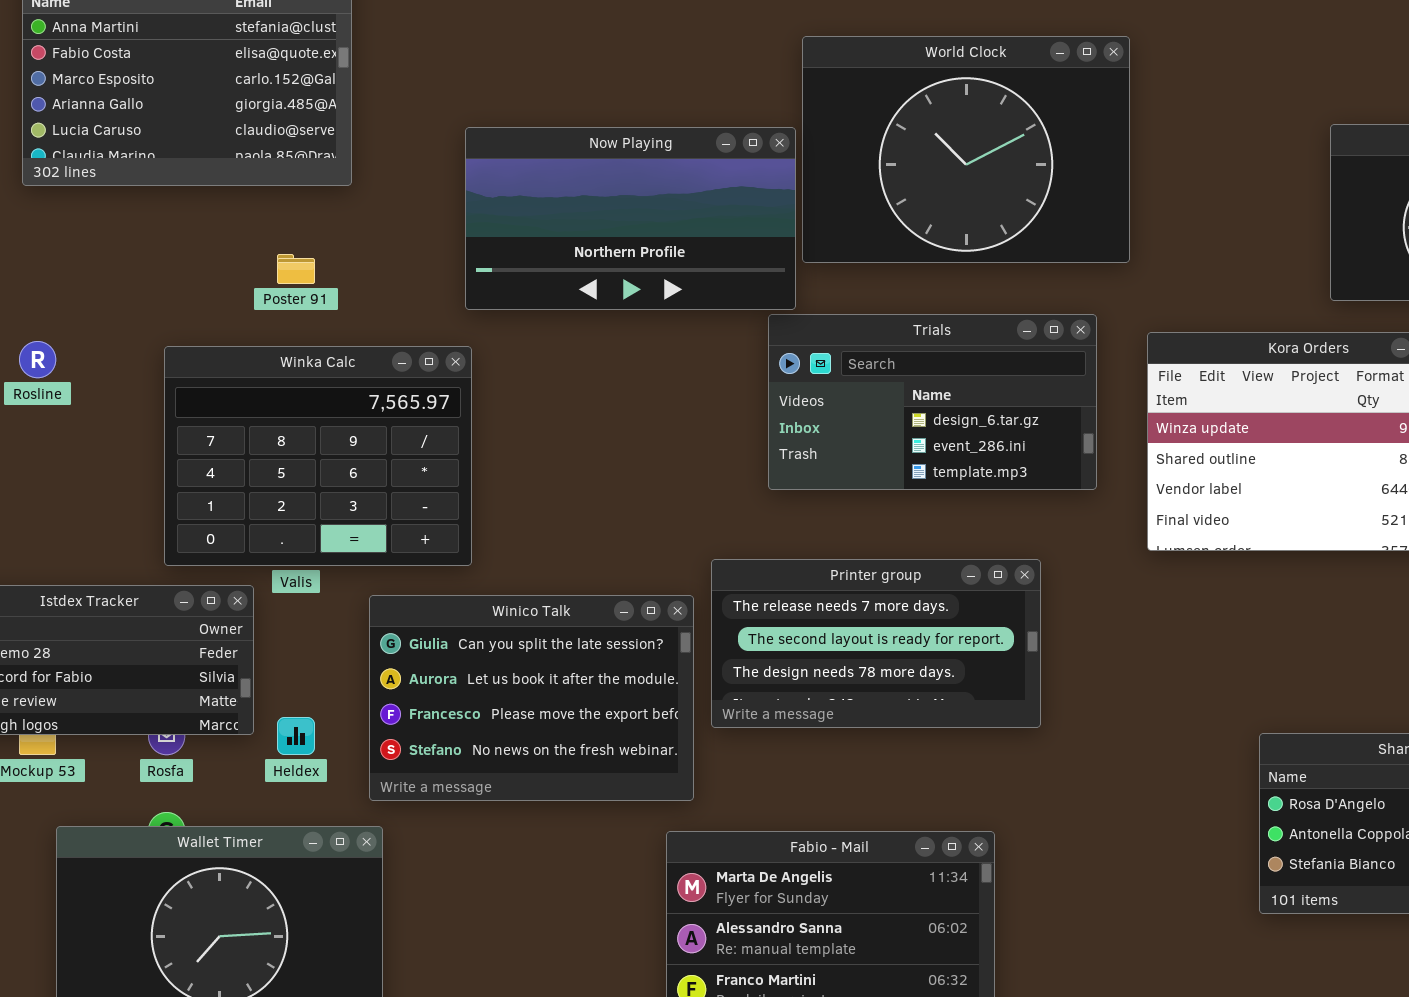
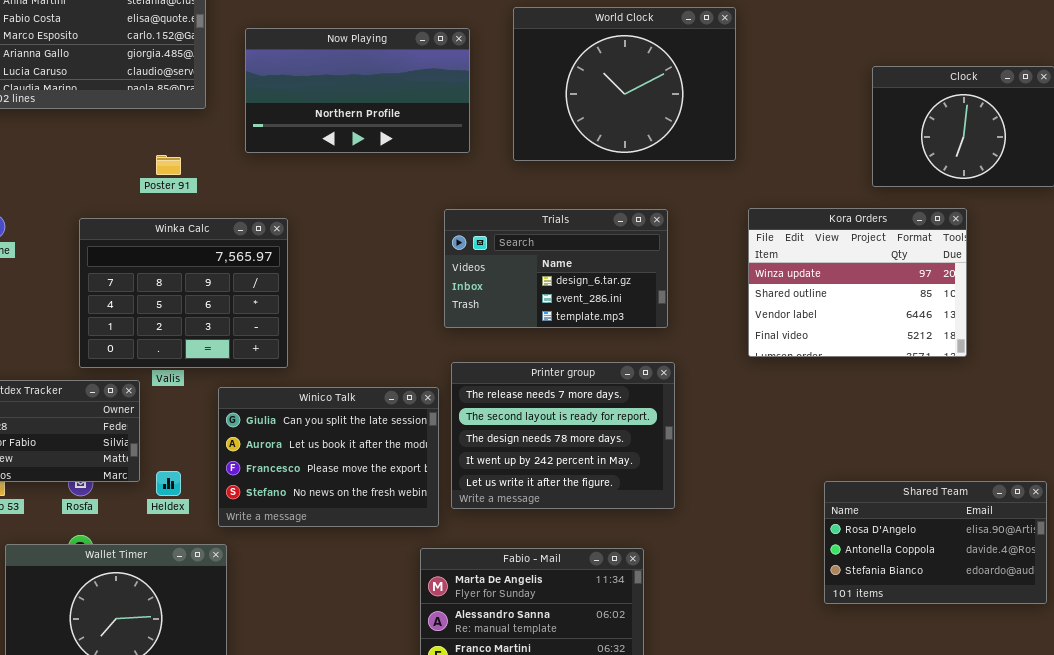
Now Playing: [465,127,796,310] -> [245,28,470,153], moved
Trials: [768,314,1097,490] -> [444,209,668,328], moved
Printer group: [711,559,1041,728] -> [451,362,675,509], resized

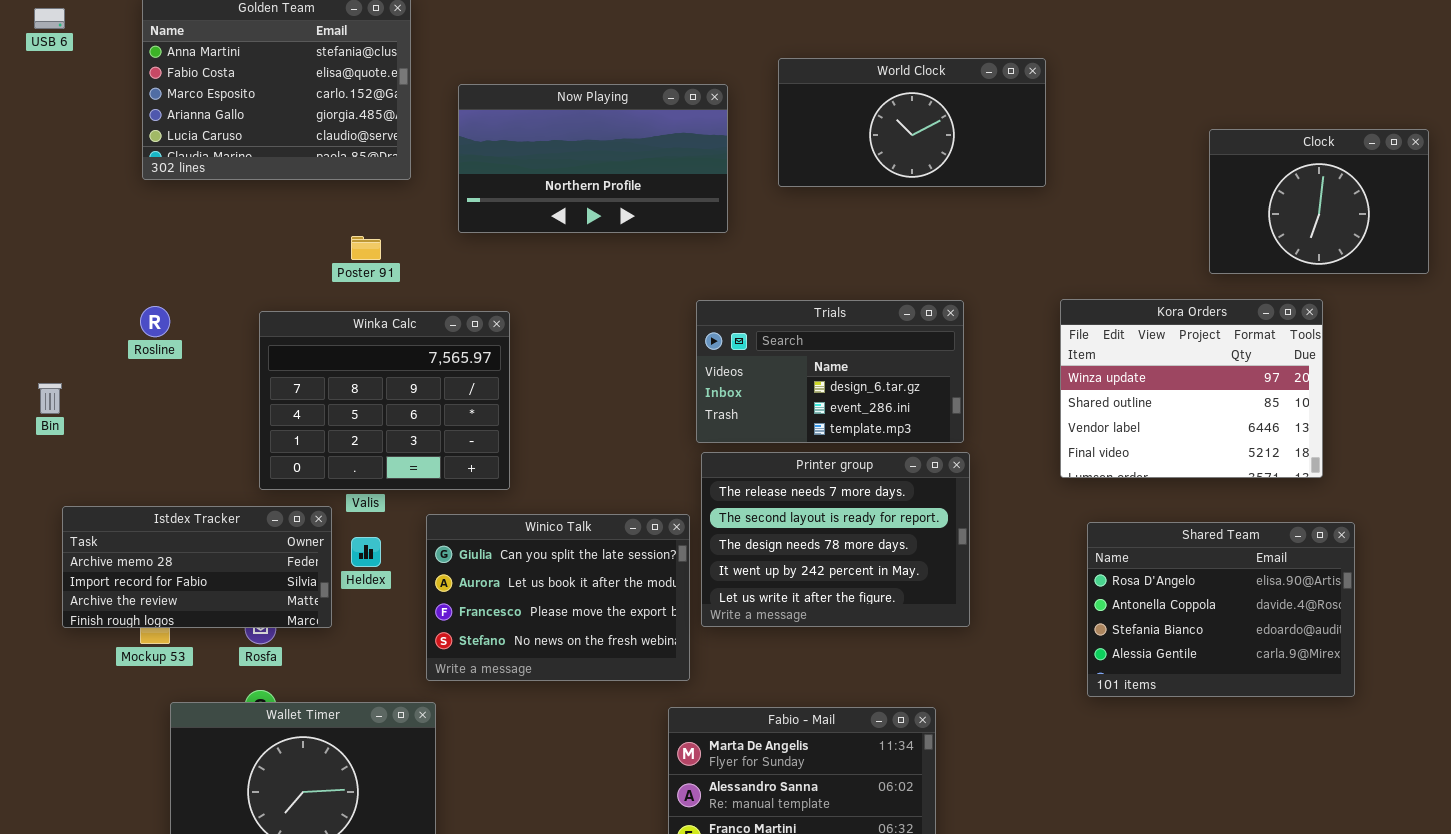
World Clock: [513,7,736,161] -> [778,58,1046,187], resized
Printer group: [451,362,675,509] -> [701,452,970,627], moved
Heldex: [156,471,181,496] -> [351,537,381,567], moved
Shared Team: [824,481,1047,604] -> [1087,522,1355,697], moved, resized

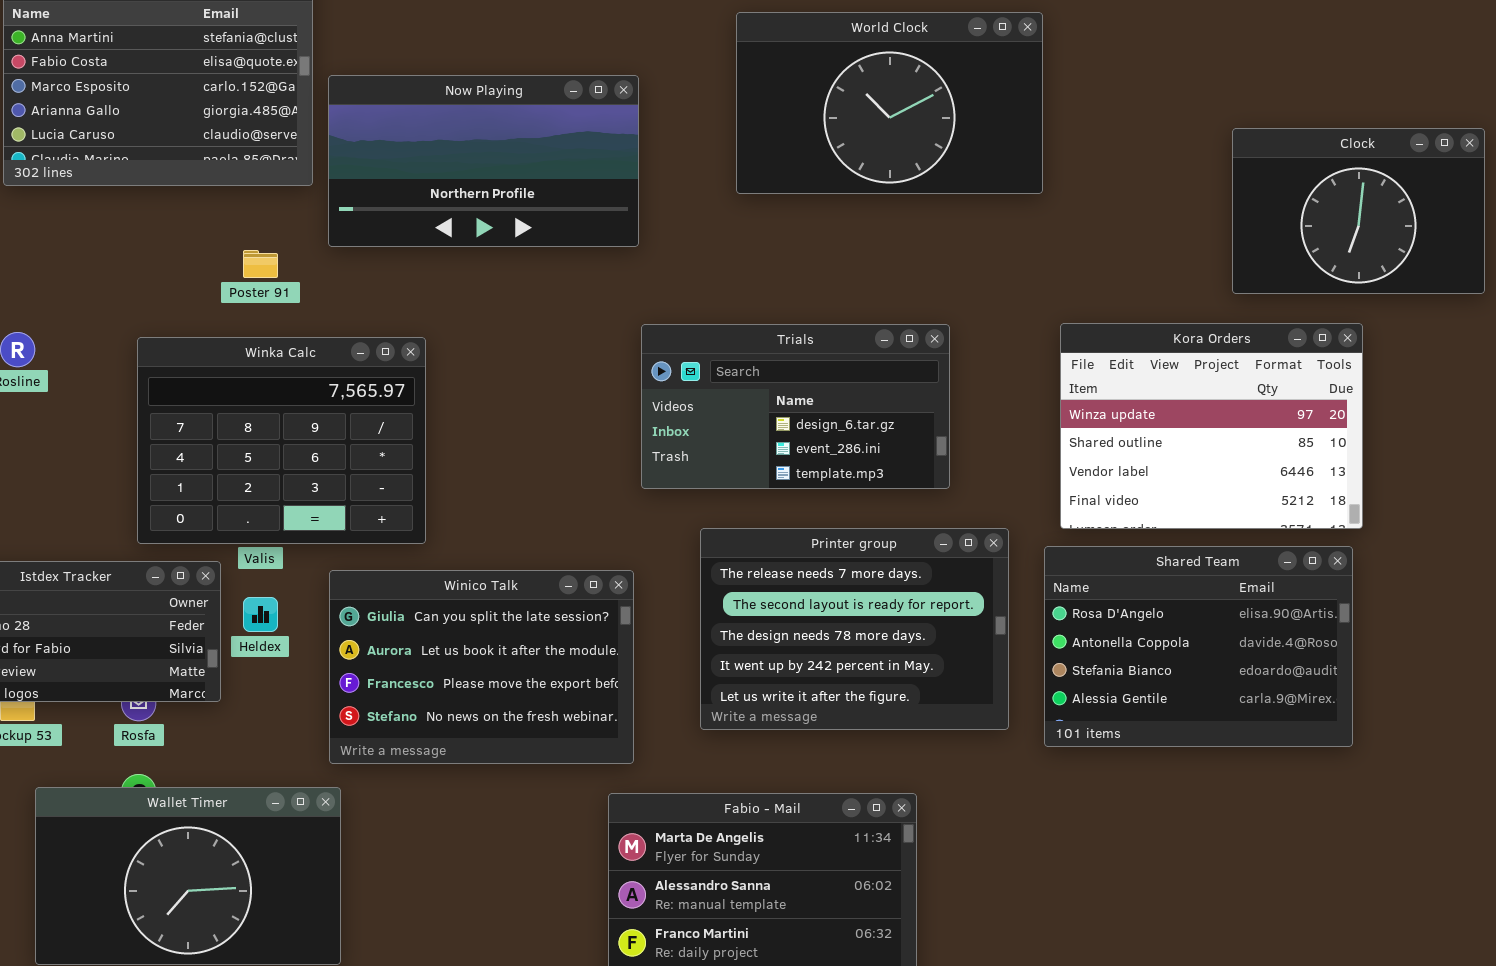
World Clock: [778,58,1046,187] -> [736,12,1043,194], resized
Now Playing: [458,84,728,233] -> [328,75,639,247], moved
Printer group: [701,452,970,627] -> [700,528,1009,730], moved
Shared Team: [1087,522,1355,697] -> [1044,546,1353,747], moved

